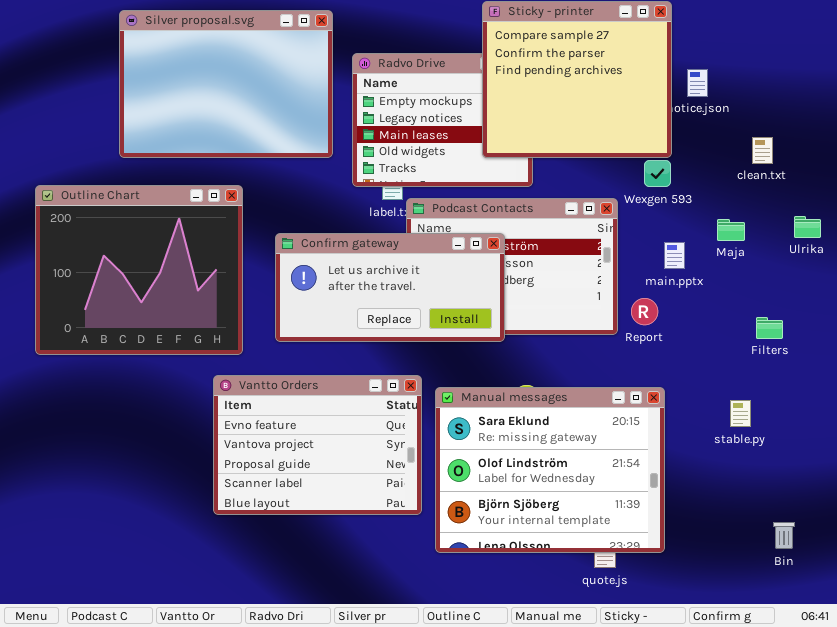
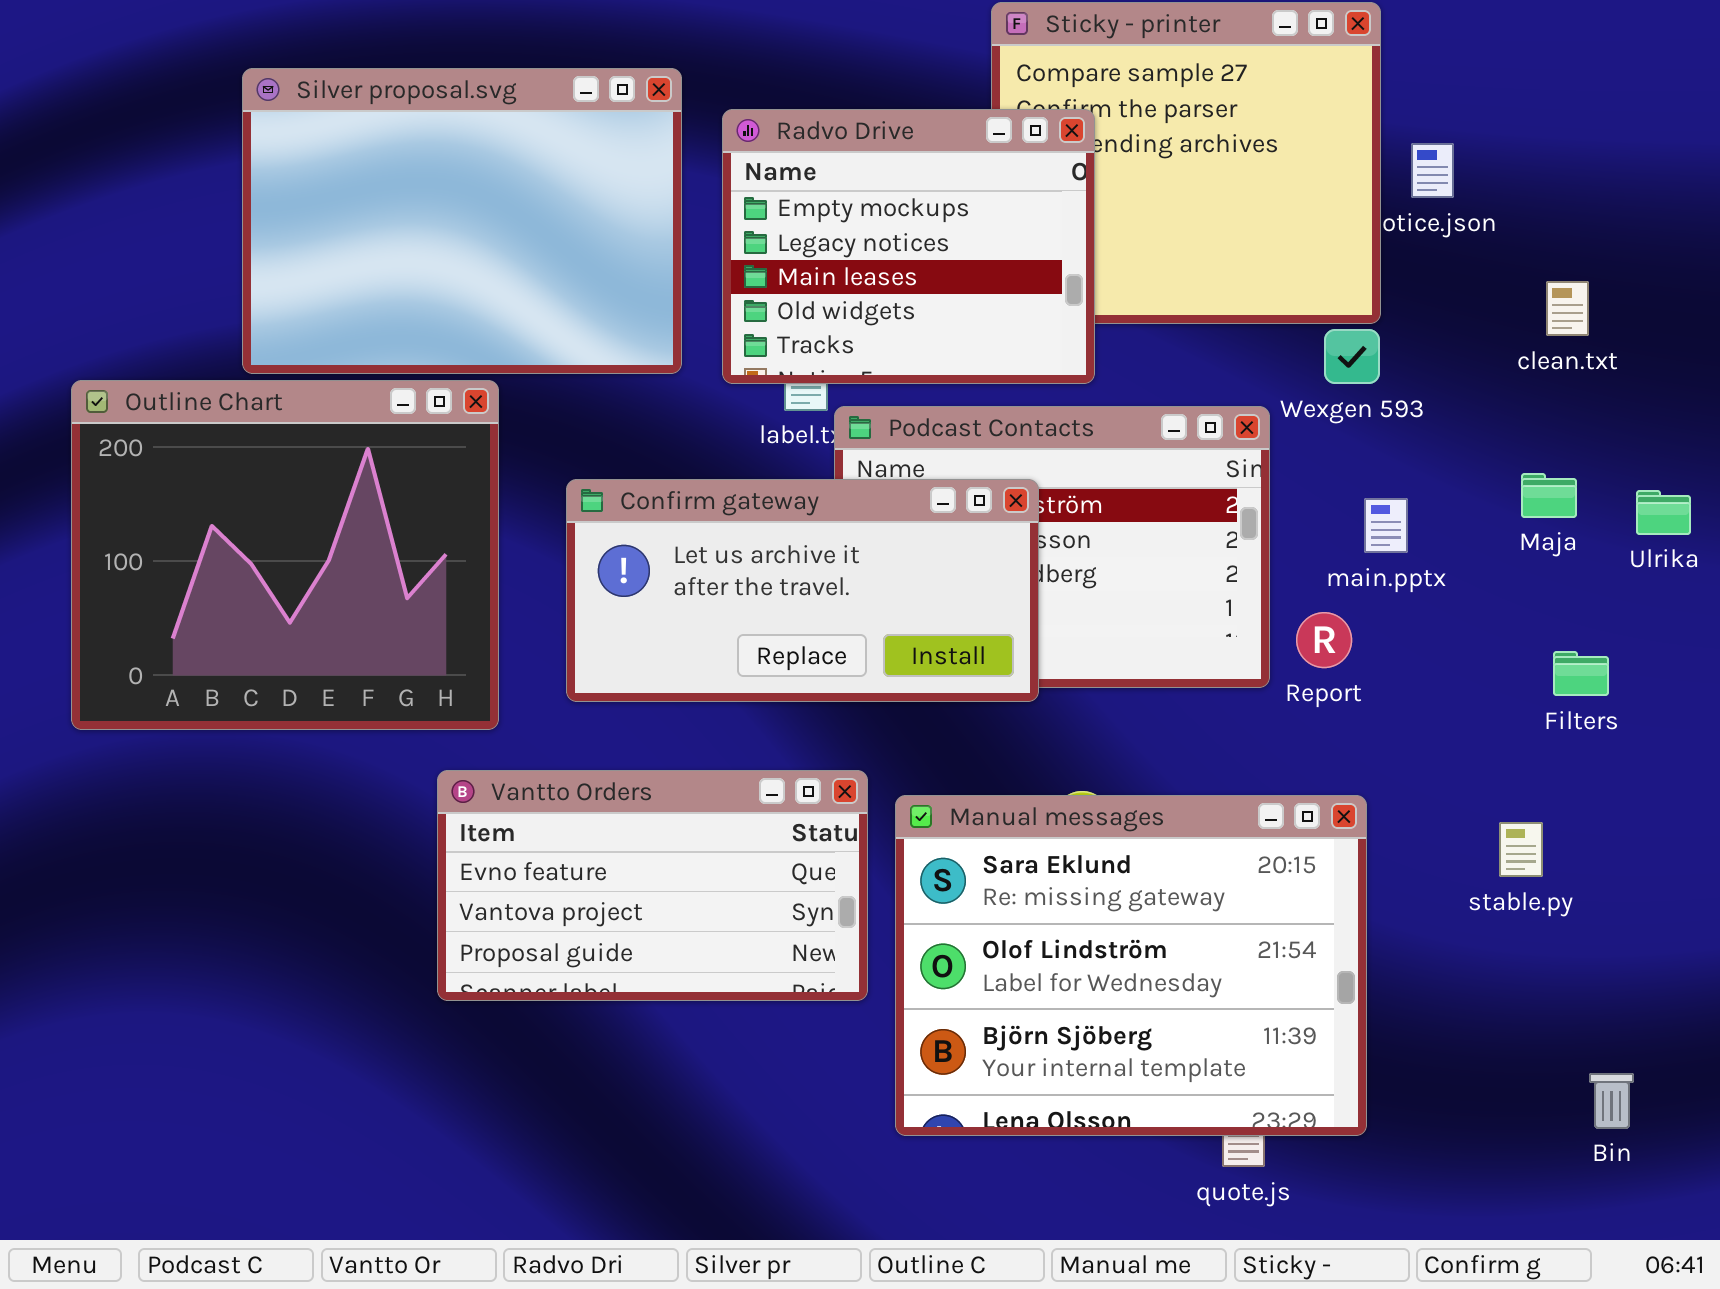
Silver proposal.svg: [119,10,333,158] -> [242,68,682,374], moved
Radvo Drive: [352,53,533,187] -> [722,109,1095,384], raised
Ulrika: [794,216,821,238] -> [1636,490,1691,535], moved
Maja: [717,219,745,241] -> [1521,473,1577,518], moved
Vantto Orders: [213,375,422,515] -> [437,770,868,1001], resized

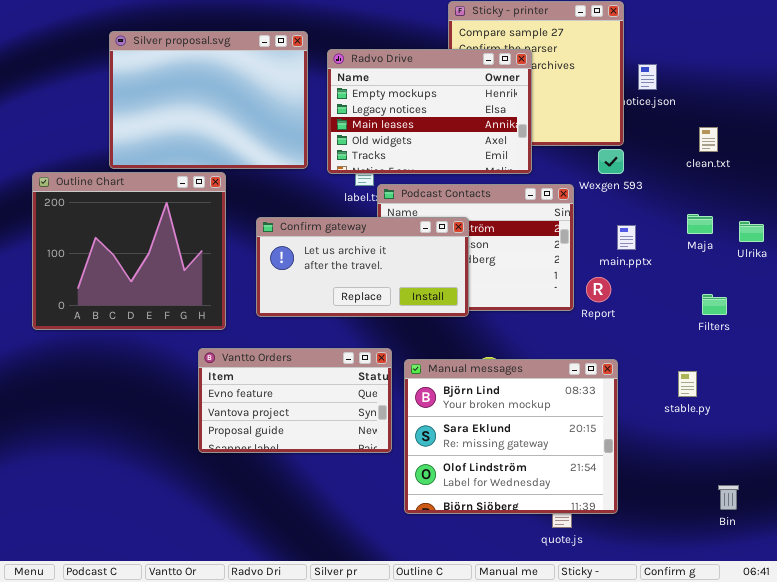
Radvo Drive: [722,109,1095,384] -> [327,49,532,174], resized
Manual messages: [895,795,1367,1136] -> [404,359,618,514], scrolled up 1 row

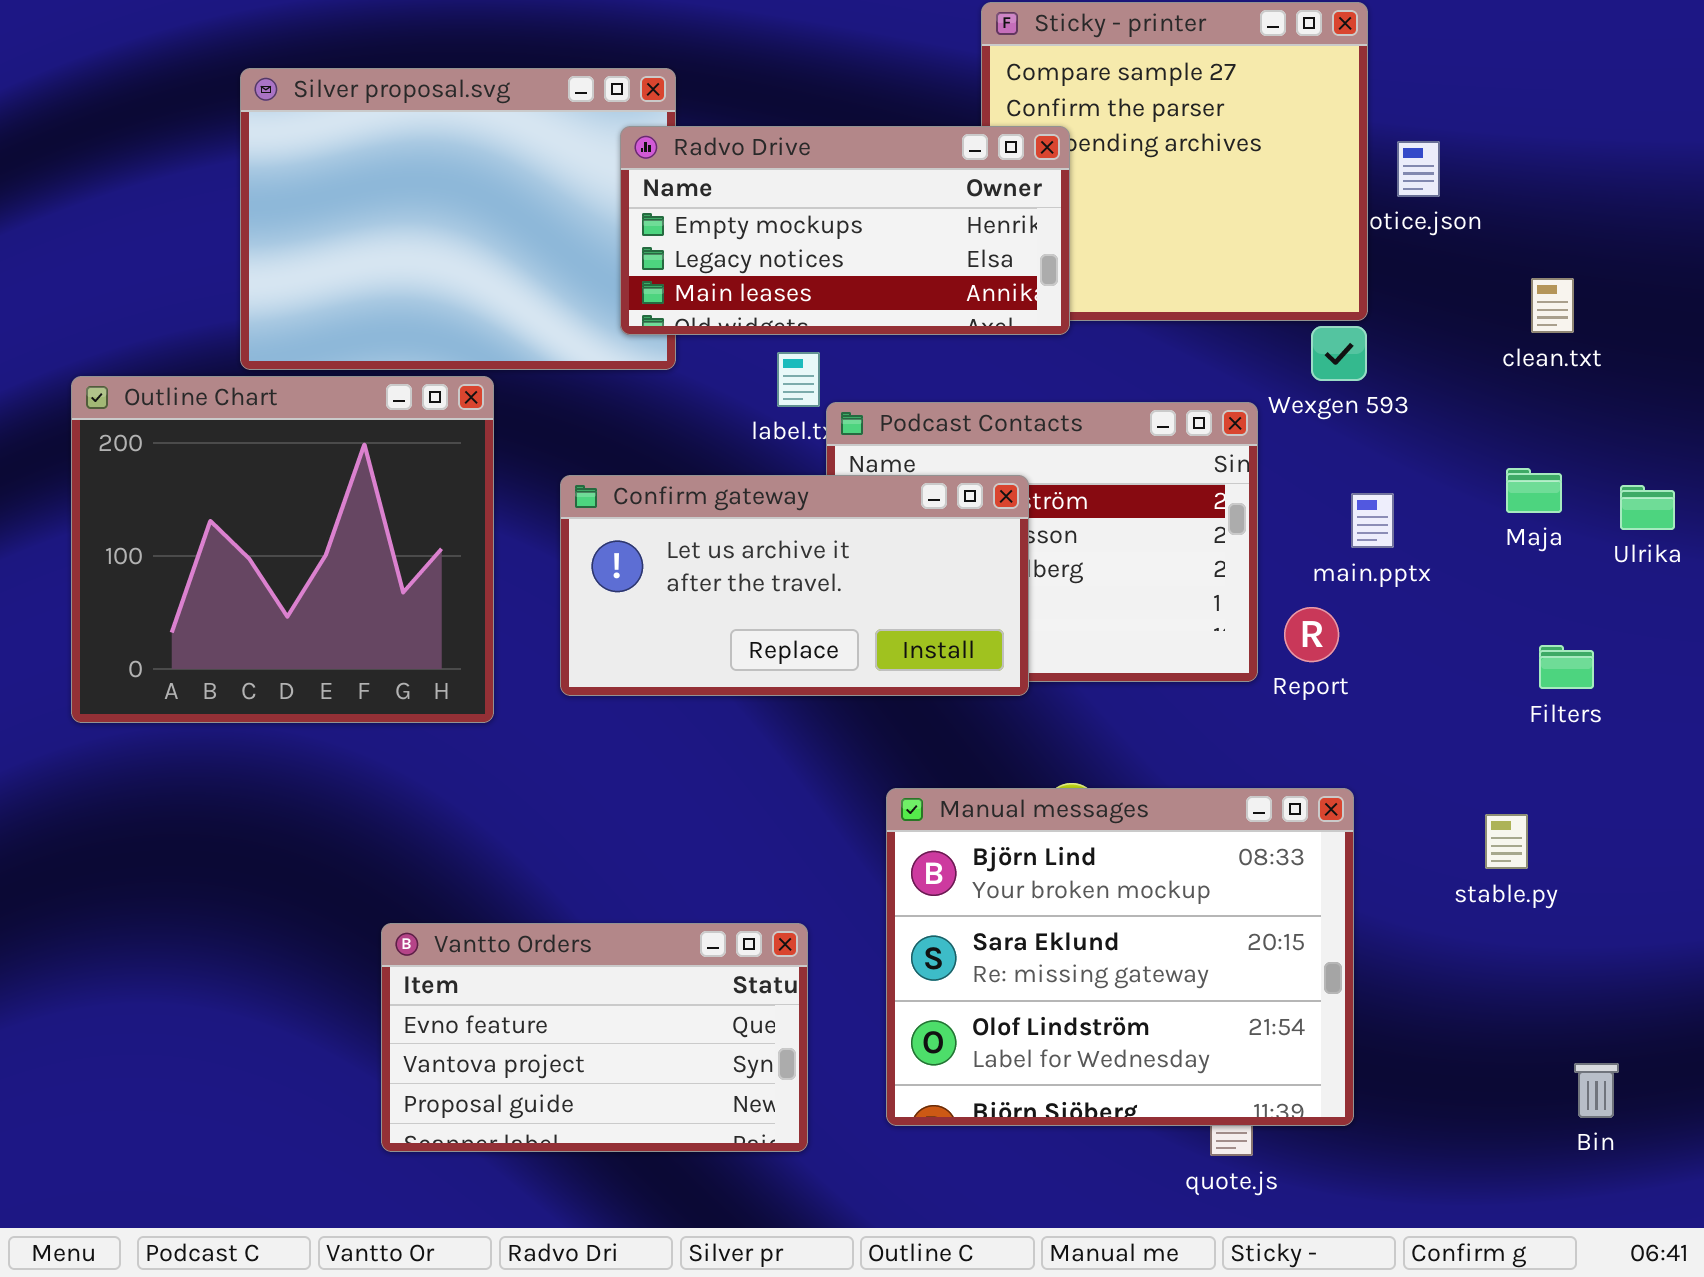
Radvo Drive: [327,49,532,174] -> [620,126,1070,335], moved, resized
Vantto Orders: [198,348,392,453] -> [381,923,808,1152], moved

